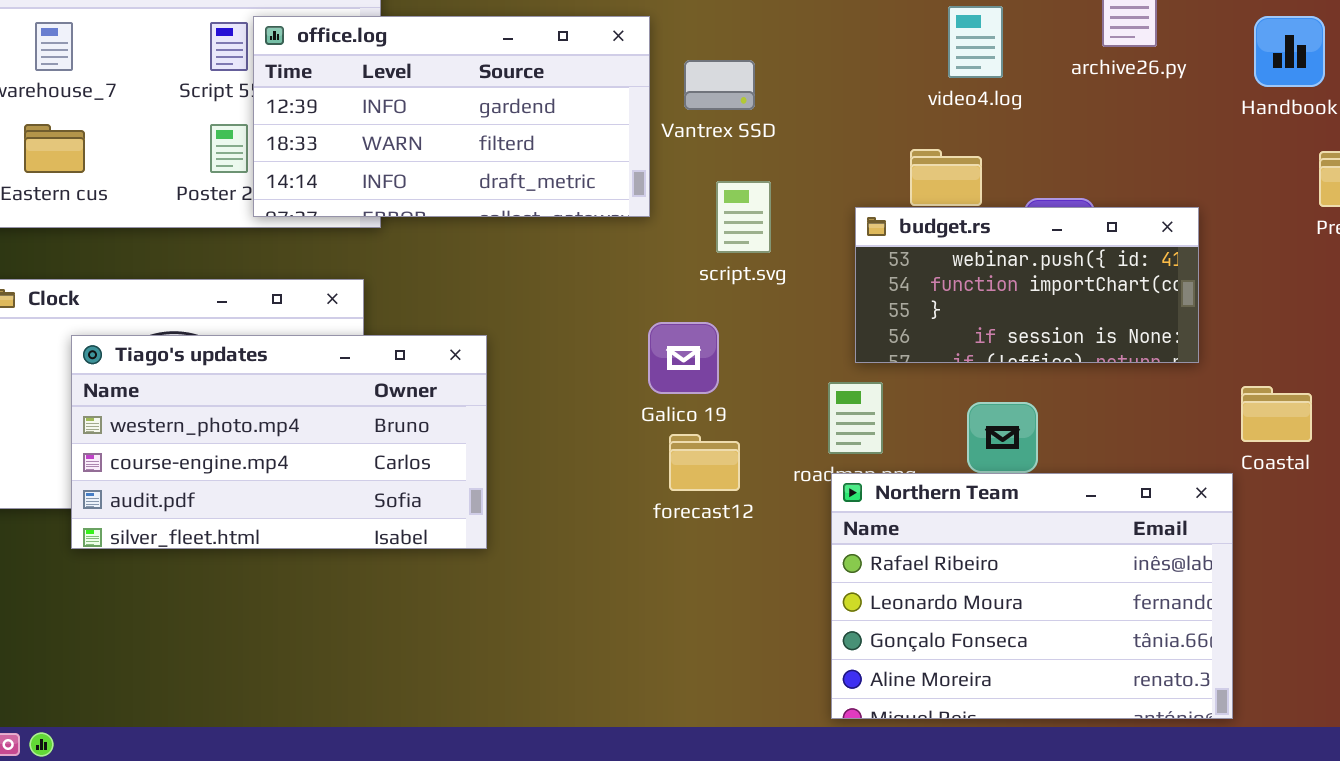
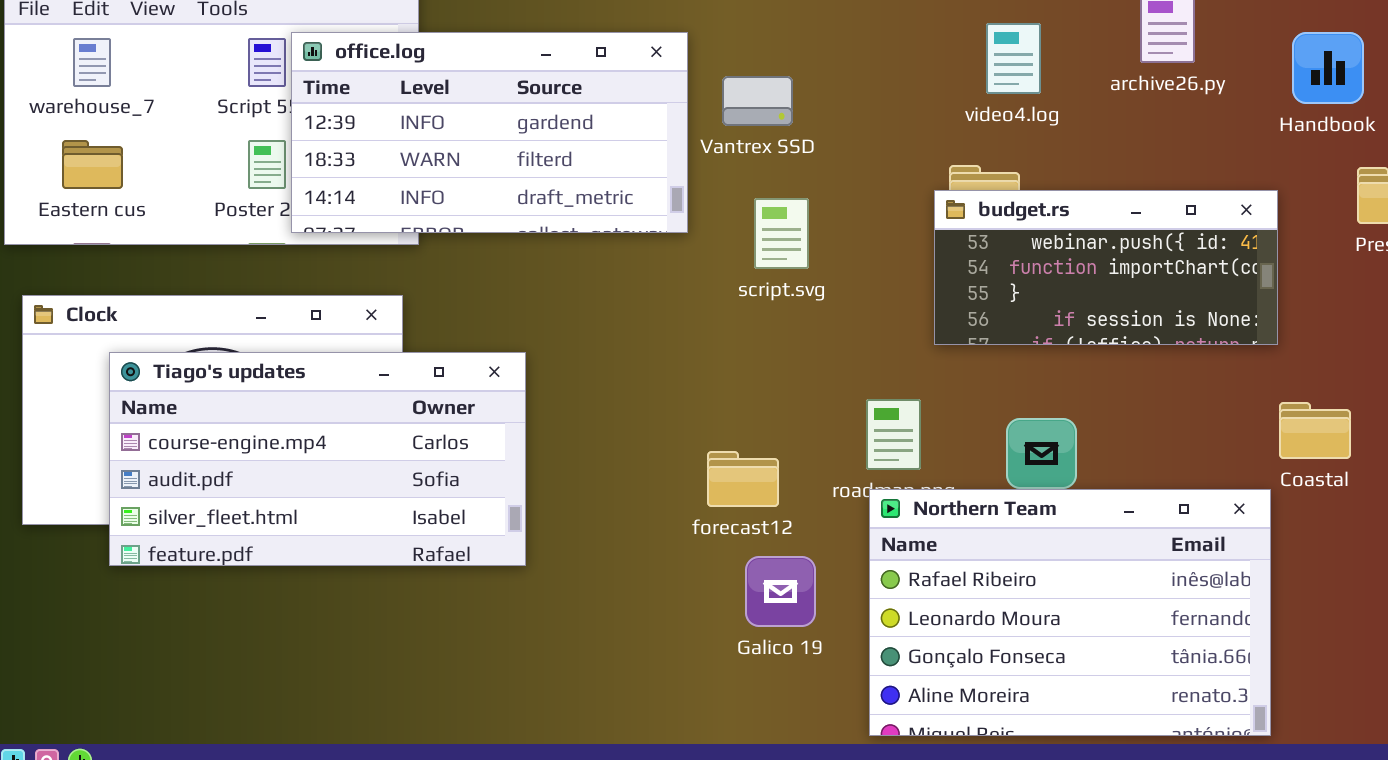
budget.rs: [855,207,1199,363] -> [934,190,1278,345], moved
Galico 19: [648,322,719,394] -> [745,556,816,627], moved
Tiago's updates: [71,335,487,549] -> [109,352,526,566], scrolled down 1 row

